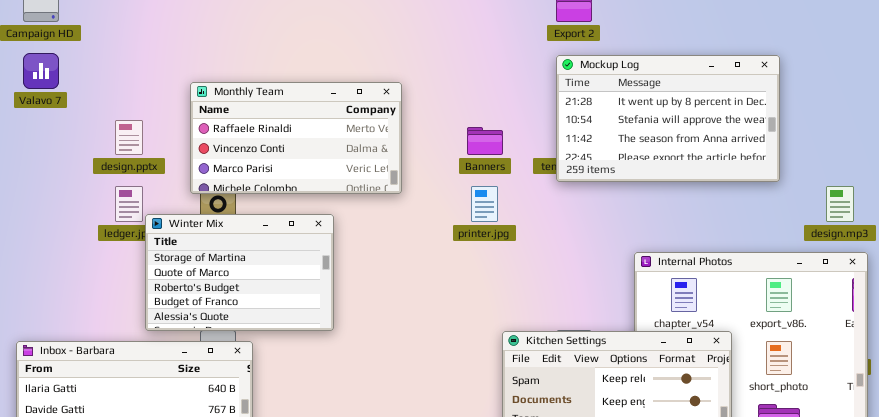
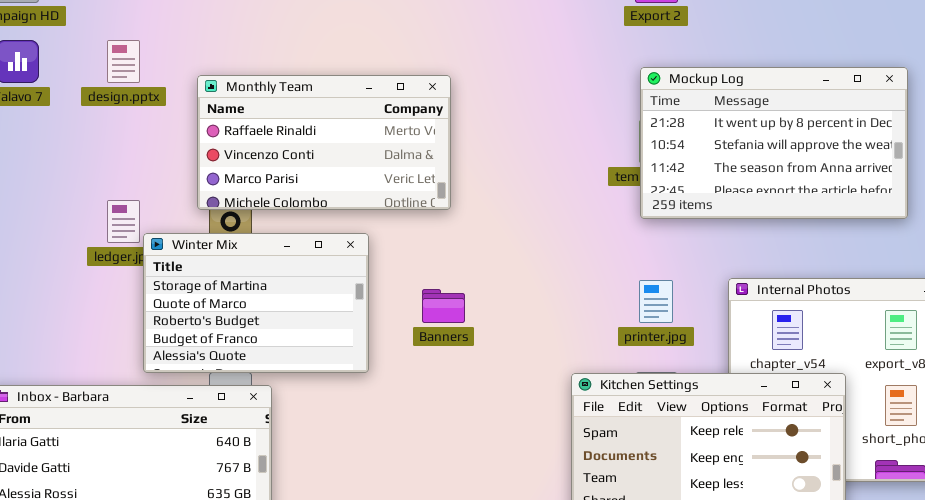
Mockup Log: [556,55,780,182] -> [640,67,908,219], moved
design.pptx: [115,120,143,155] -> [107,40,140,83], moved
Banners: [467,127,503,155] -> [422,289,465,323], moved
printer.jpg: [471,186,498,222] -> [639,280,673,323], moved

